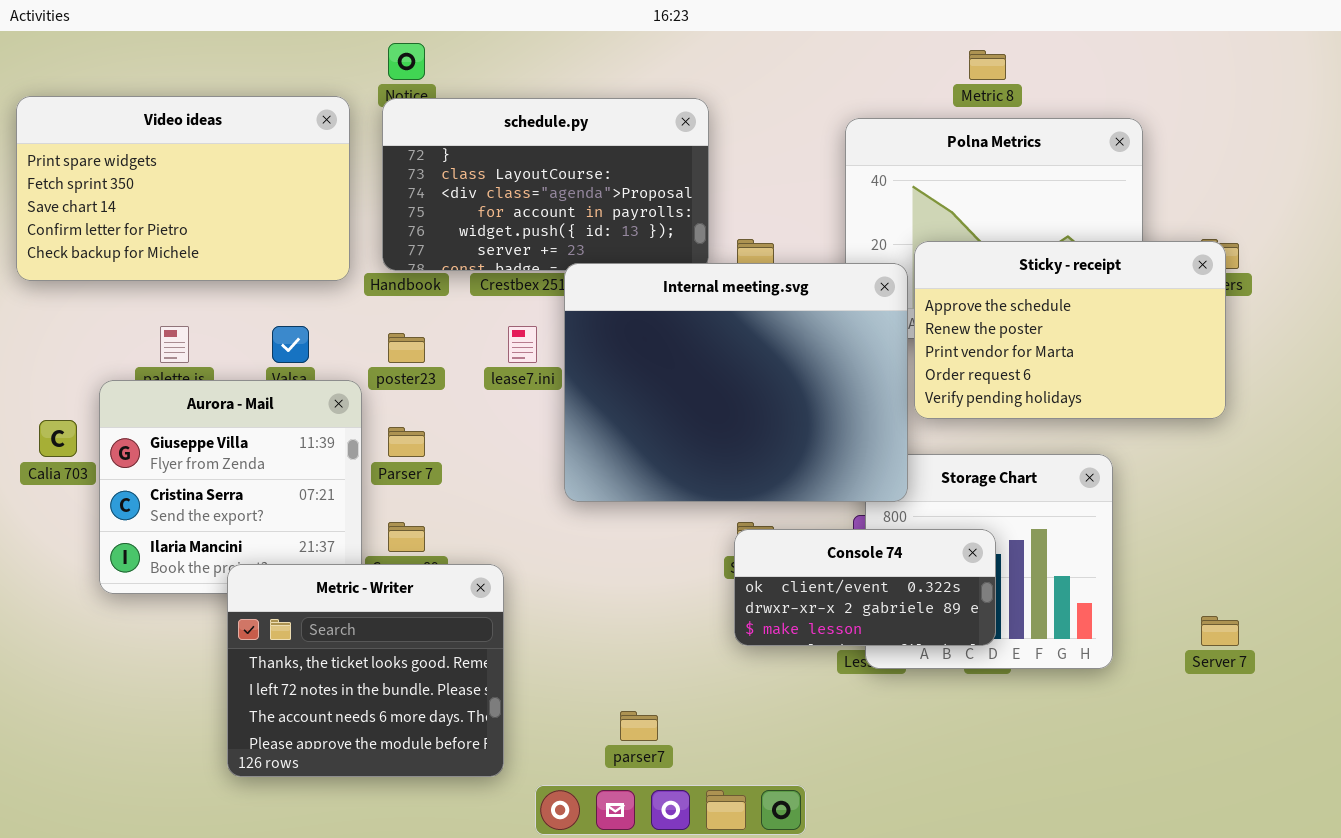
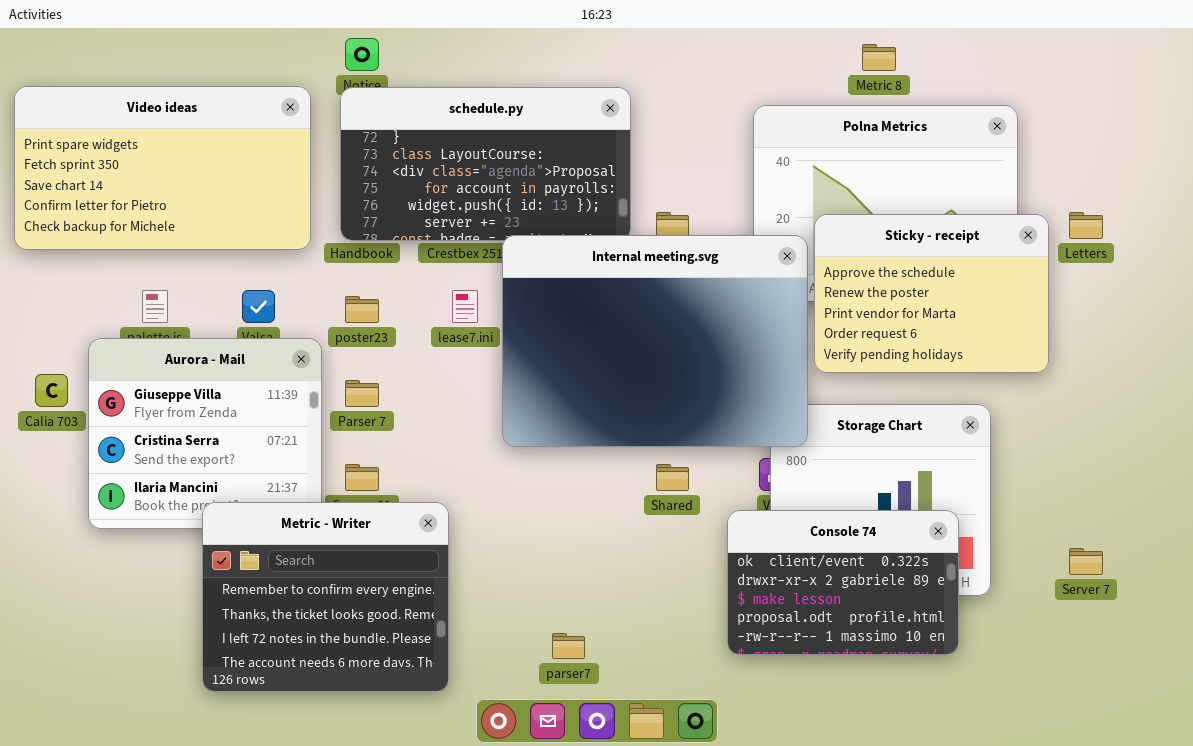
Sticky - receipt: [914,241,1226,419] -> [814,214,1049,373], resized
Console 74: [734,529,996,646] -> [727,510,959,655], moved, resized
Metric - Writer: [227,564,504,777] -> [202,502,449,692], scrolled up 1 row

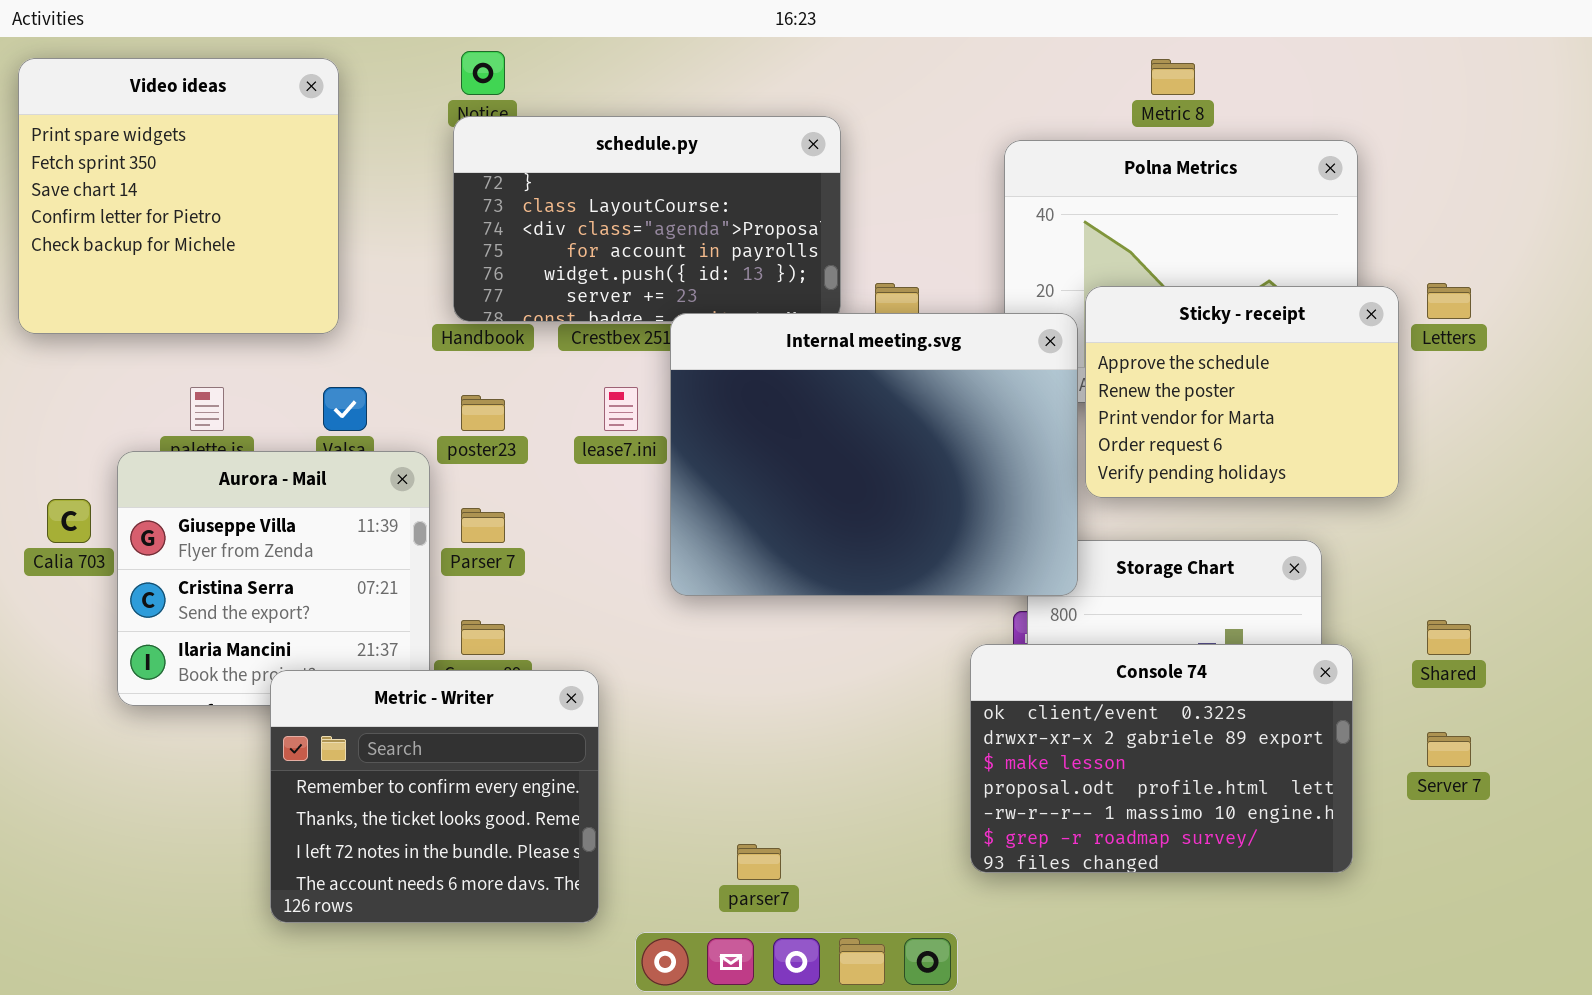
Video ideas: [14,86,311,250] -> [18,58,339,334], resized
Shared: [656,464,689,491] -> [1427,620,1471,655], moved
Console 74: [727,510,959,655] -> [970,644,1353,873], resized

